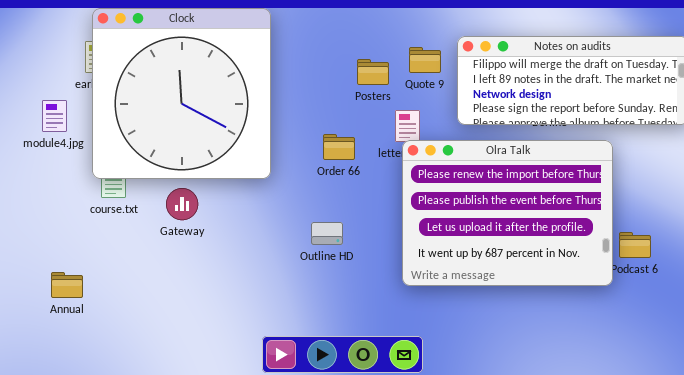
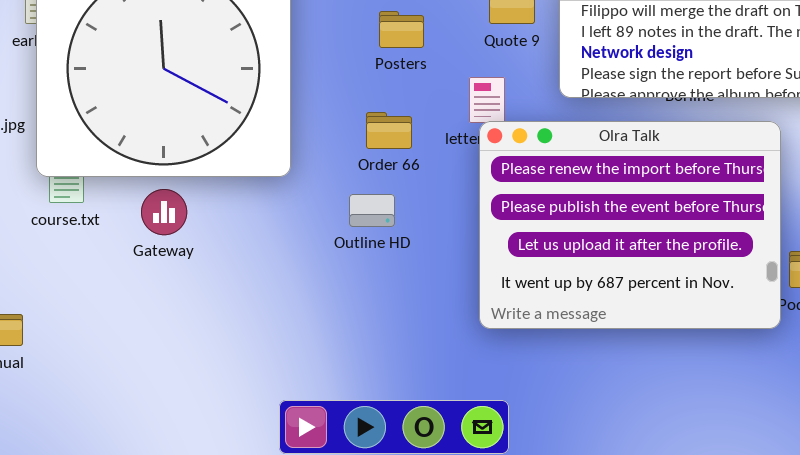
Posters: [357,59,389,85] -> [379,11,424,48], moved
Outline HD: [311,222,343,245] -> [349,194,395,227], moved

